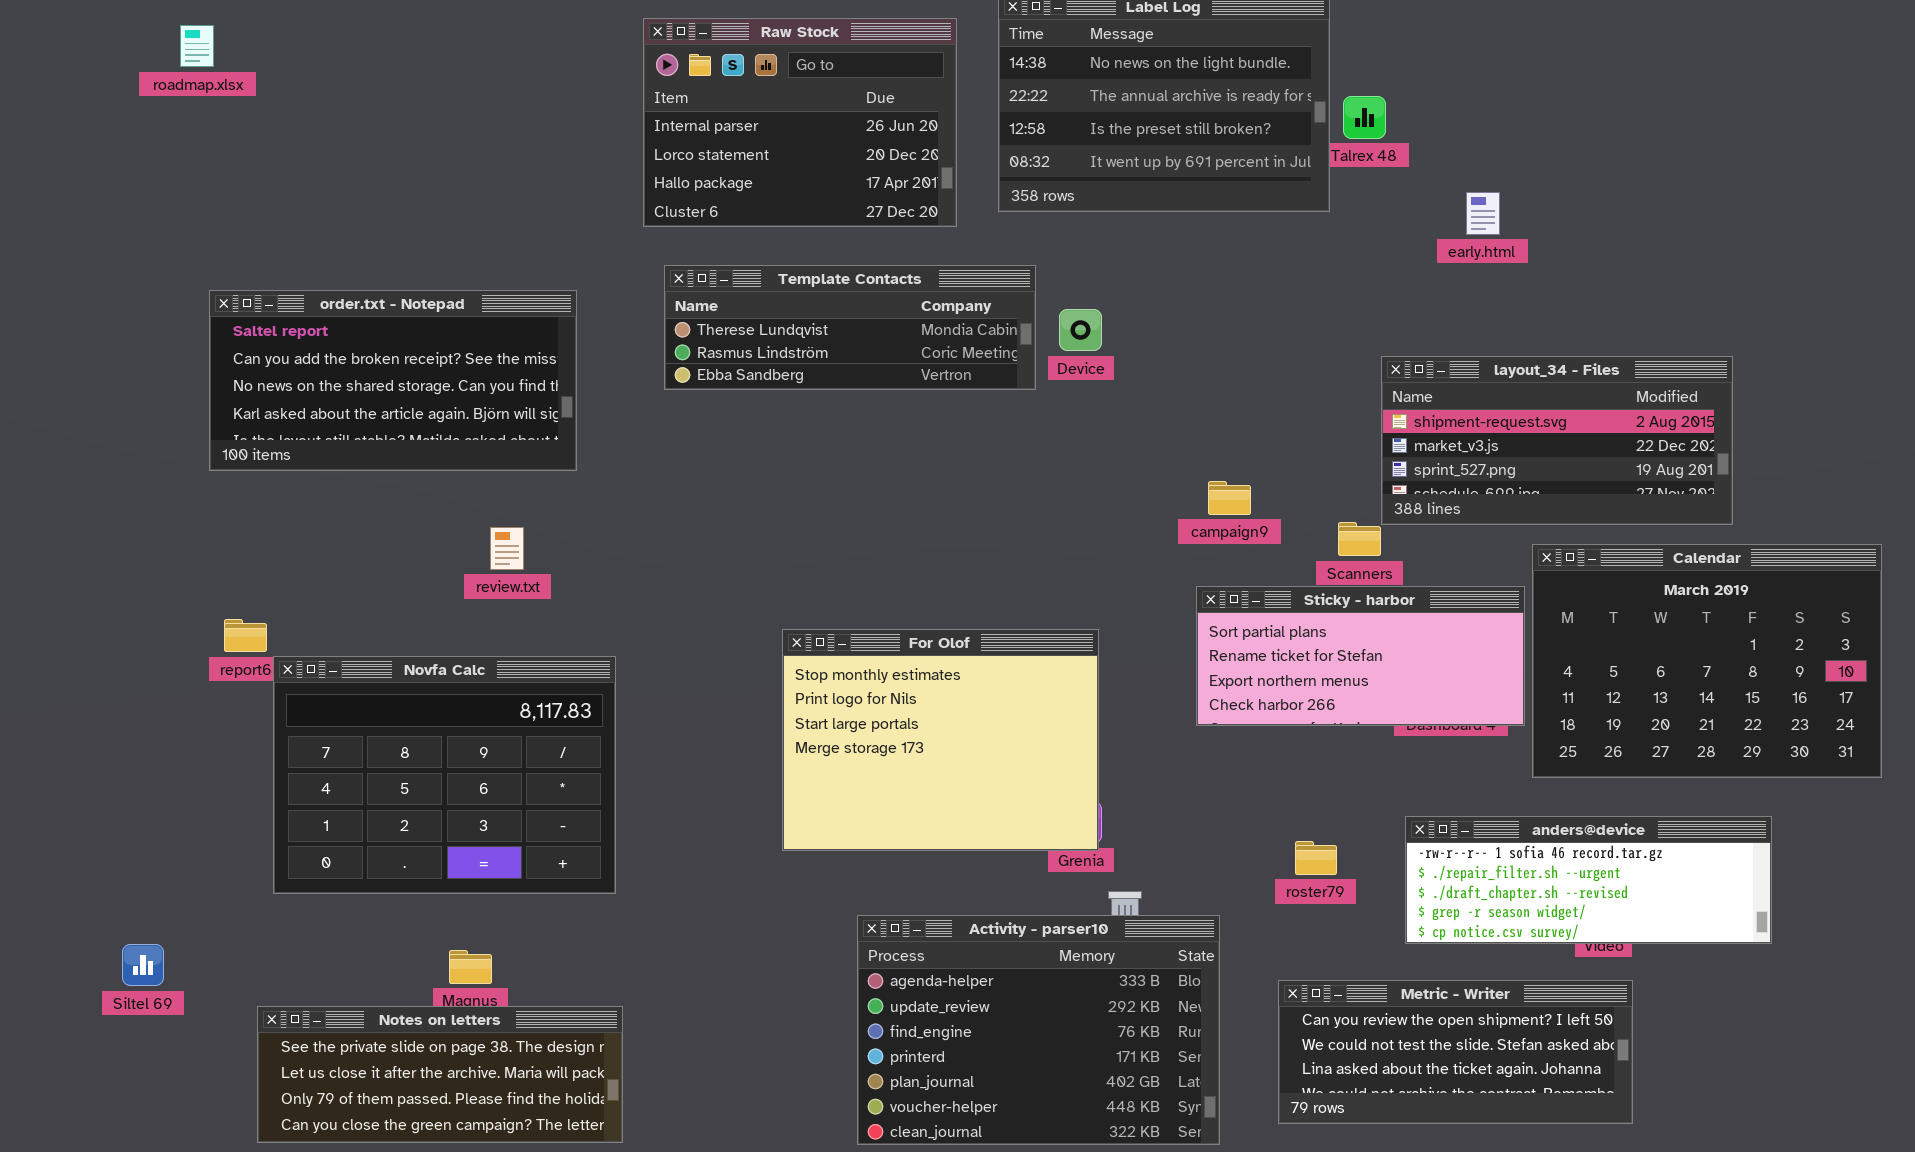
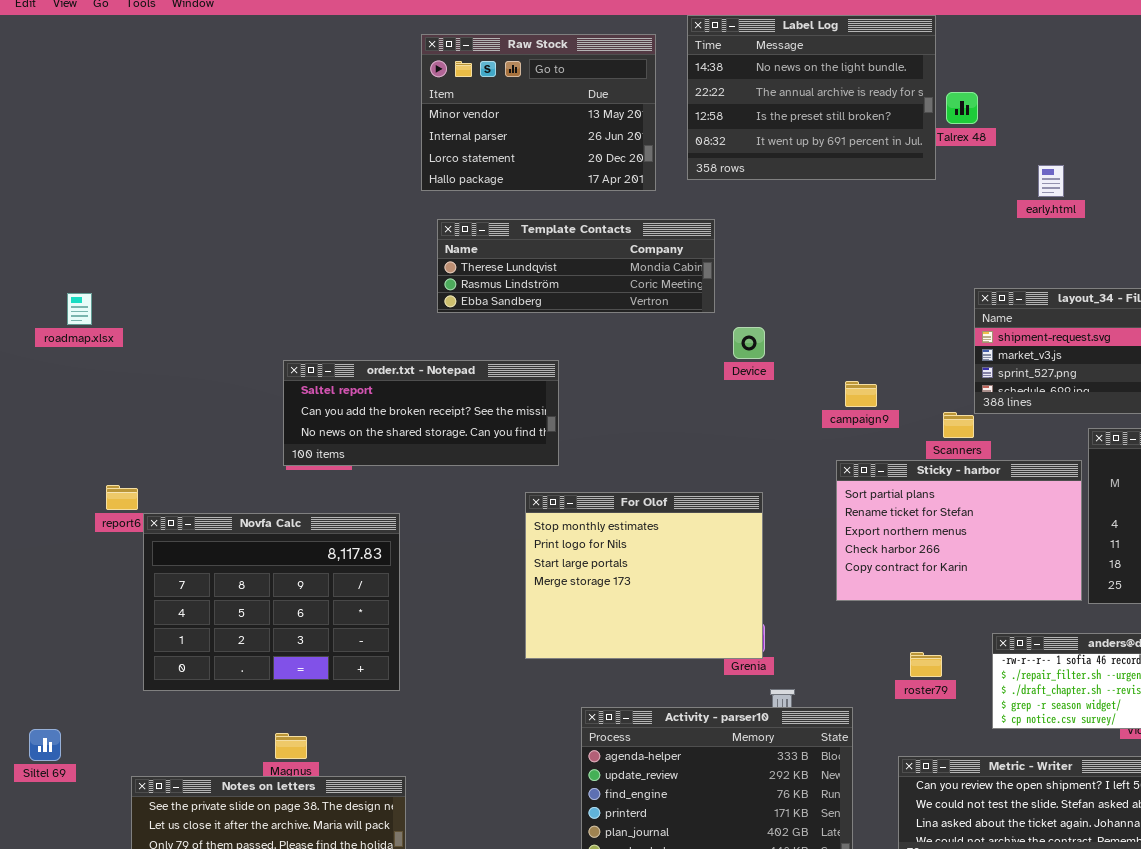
Raw Stock: [643,18,957,227] -> [421,34,656,191], scrolled up 1 row
roadmap.xlsx: [180,25,214,67] -> [67,293,92,325], moved
order.txt - Notepad: [209,290,577,471] -> [283,360,559,466], moved, resized
Device: [1059,309,1102,351] -> [733,327,765,359], moved
Sticky - harbor: [1196,586,1525,726] -> [836,460,1082,601], resized

